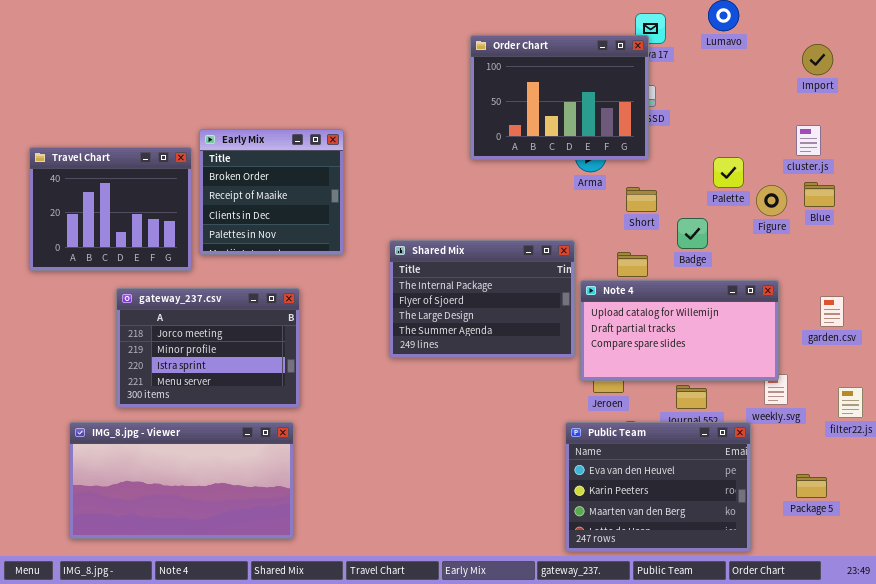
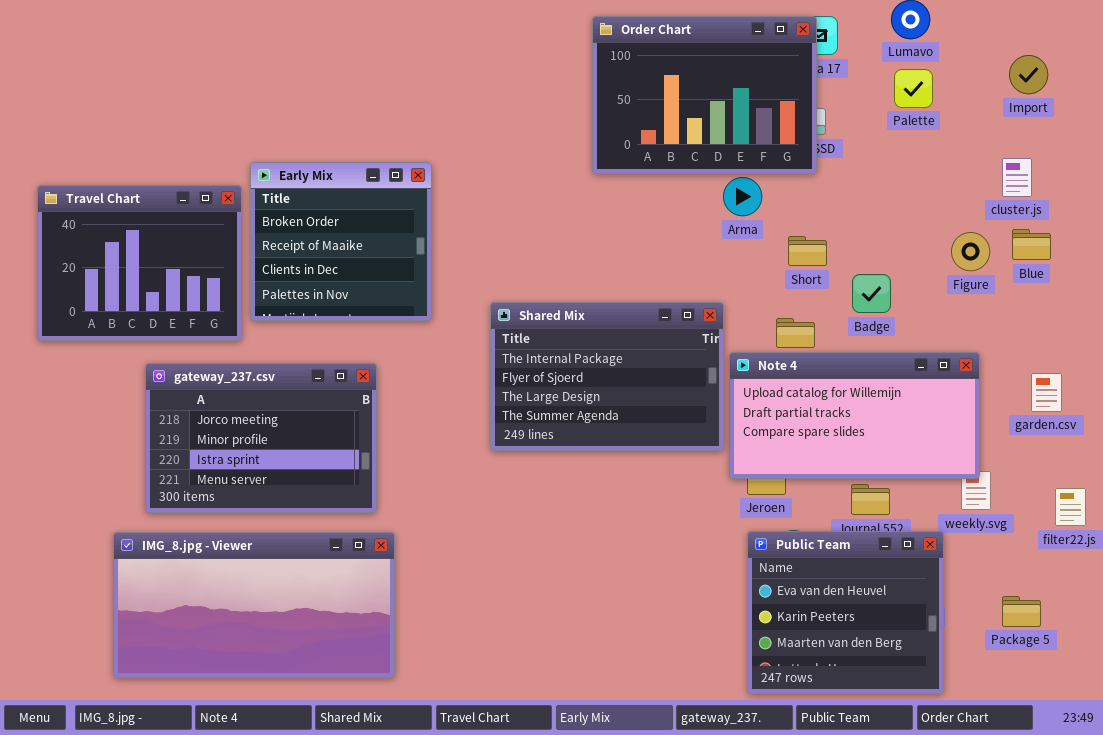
Order Chart: [470,35,649,160] -> [592,16,817,174], moved
Palette: [713,157,744,188] -> [894,69,933,108], moved
Public Team: [565,422,751,552] -> [747,531,944,694], resized
IMG_8.jpg - Viewer: [69,422,294,539] -> [113,532,395,678], moved

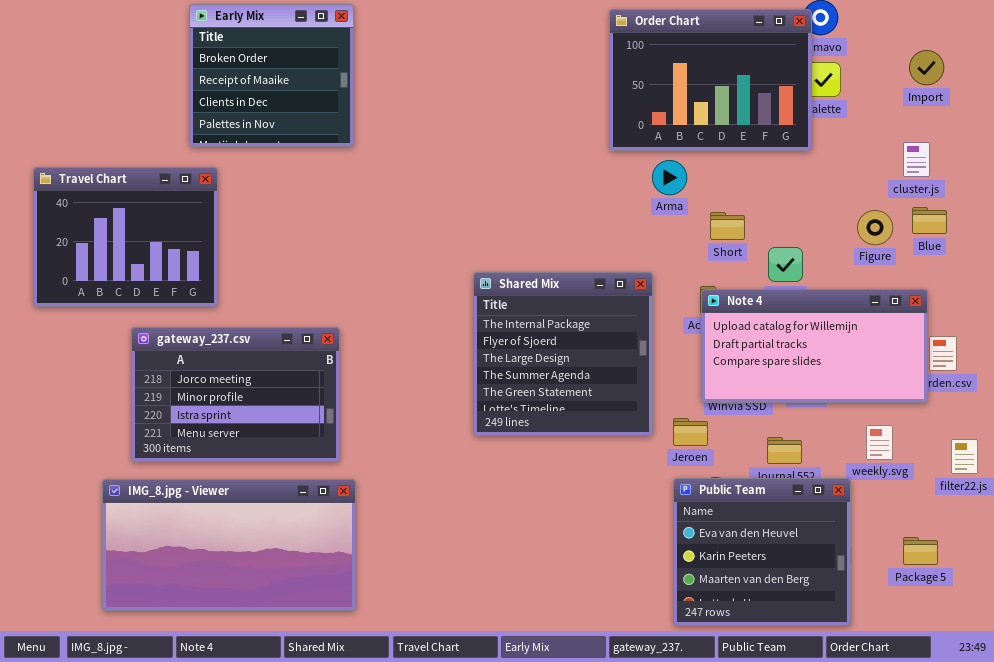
Order Chart: [592,16,817,174] -> [609,9,812,151], moved
Early Mix: [250,162,432,321] -> [189,4,354,147], moved
Shared Mix: [490,302,724,451] -> [473,272,653,436], resized
Note 4: [729,352,980,479] -> [701,289,928,403], moved

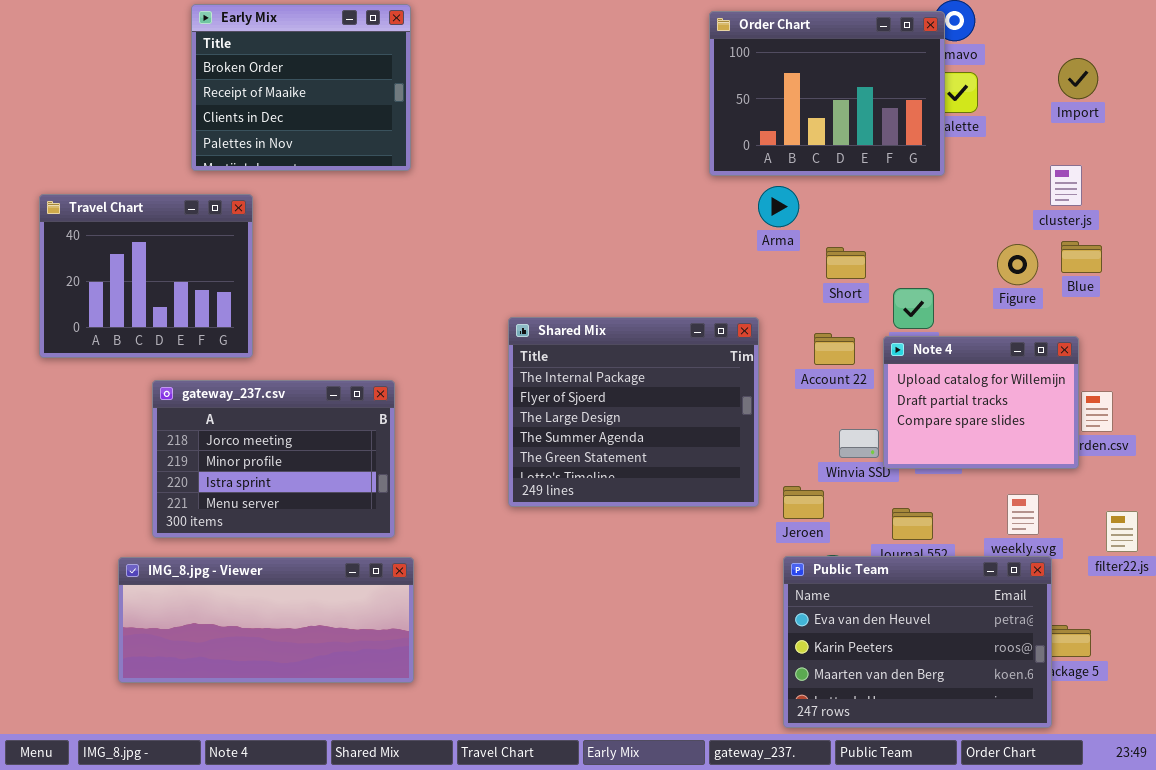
Early Mix: [189,4,354,147] -> [191,4,411,171], resized
Shared Mix: [473,272,653,436] -> [508,317,759,507], resized
Note 4: [701,289,928,403] -> [883,336,1079,469], resized
Public Team: [673,478,851,626] -> [783,556,1052,728], resized
IMG_8.jpg - Viewer: [102,479,356,611] -> [118,557,414,683], resized

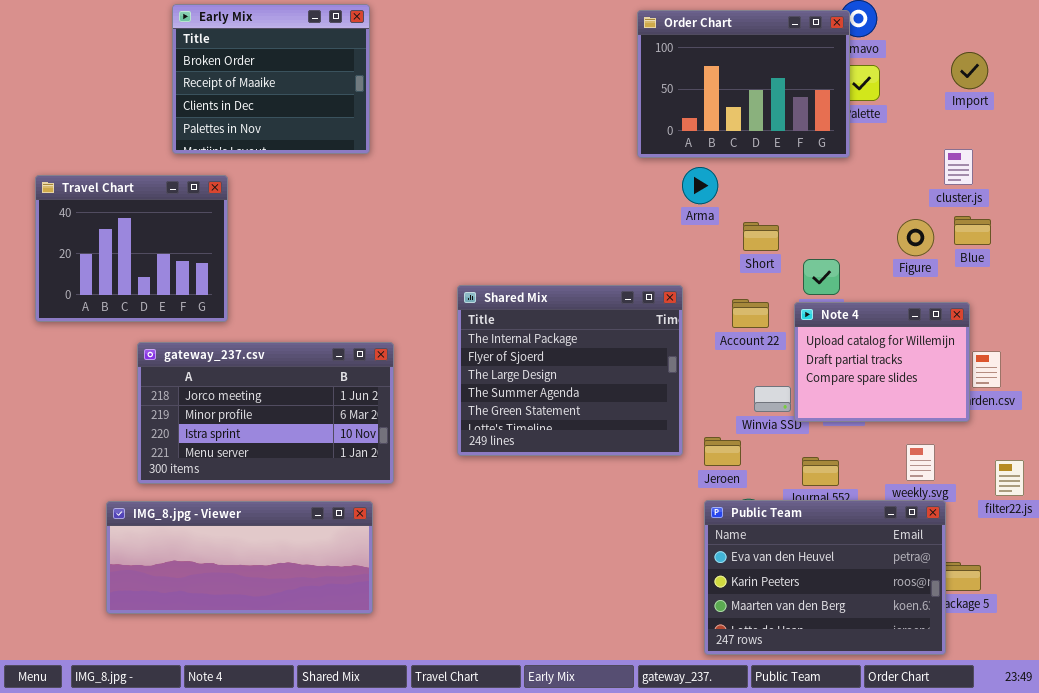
gateway_237.csv: [152,380,395,538] -> [137,342,394,484], resized

